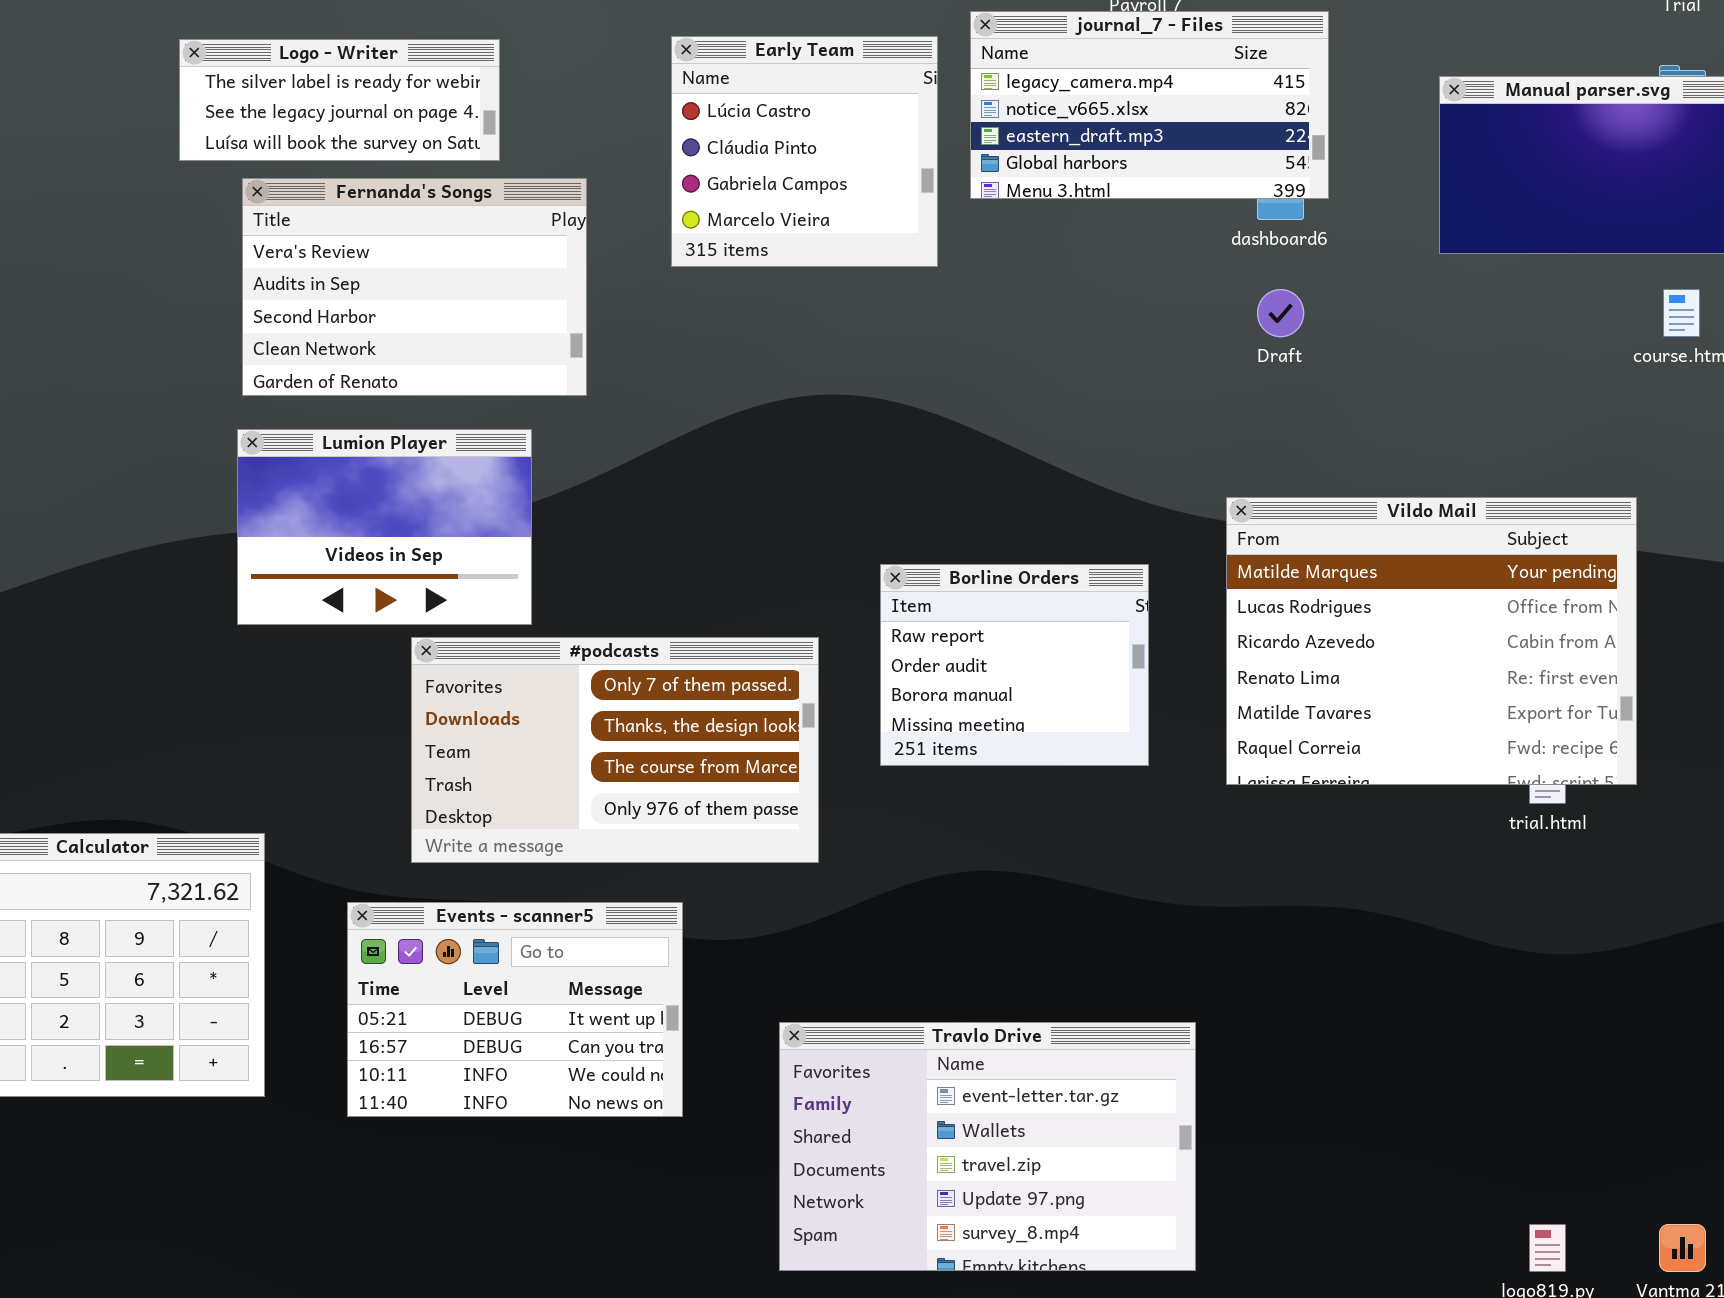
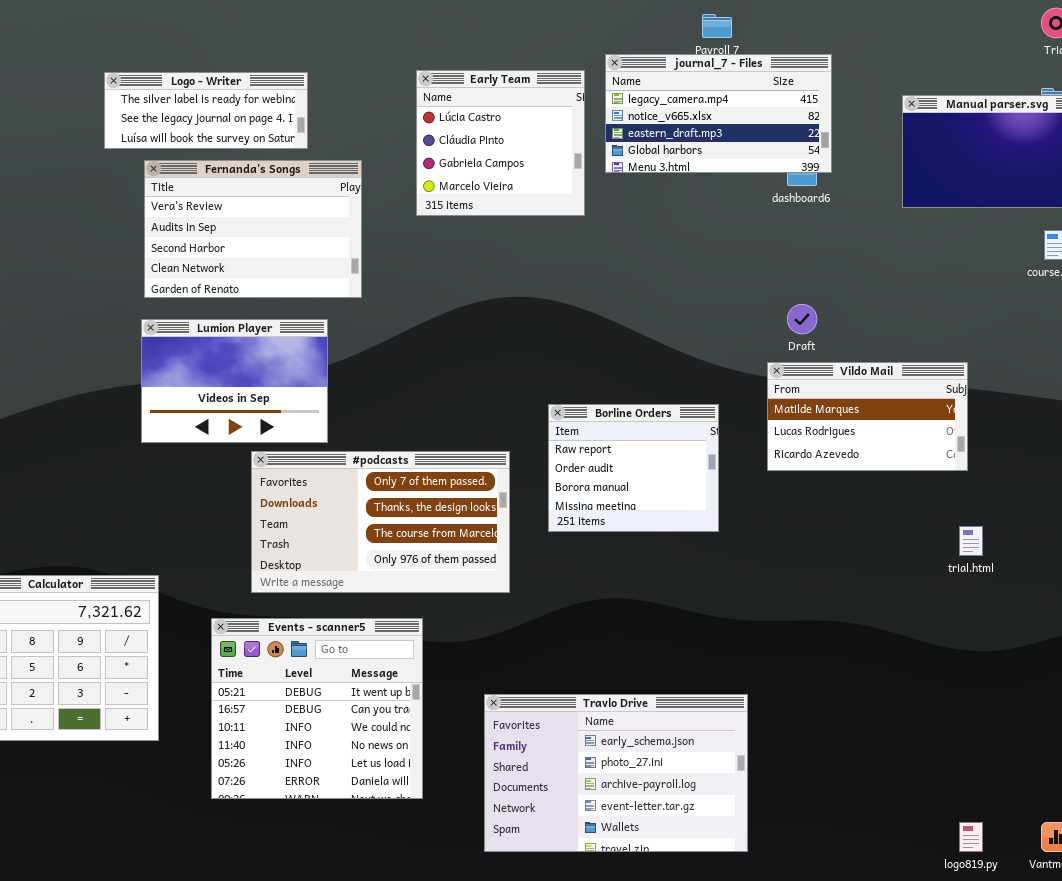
Draft: [1257,289,1304,337] -> [787,304,817,334], moved
Vildo Mail: [1226,497,1637,785] -> [767,362,968,471], resized
Events - scanner5: [347,902,683,1117] -> [211,618,423,799], resized
Travlo Drive: [779,1022,1196,1271] -> [484,694,748,852], scrolled up 3 rows

